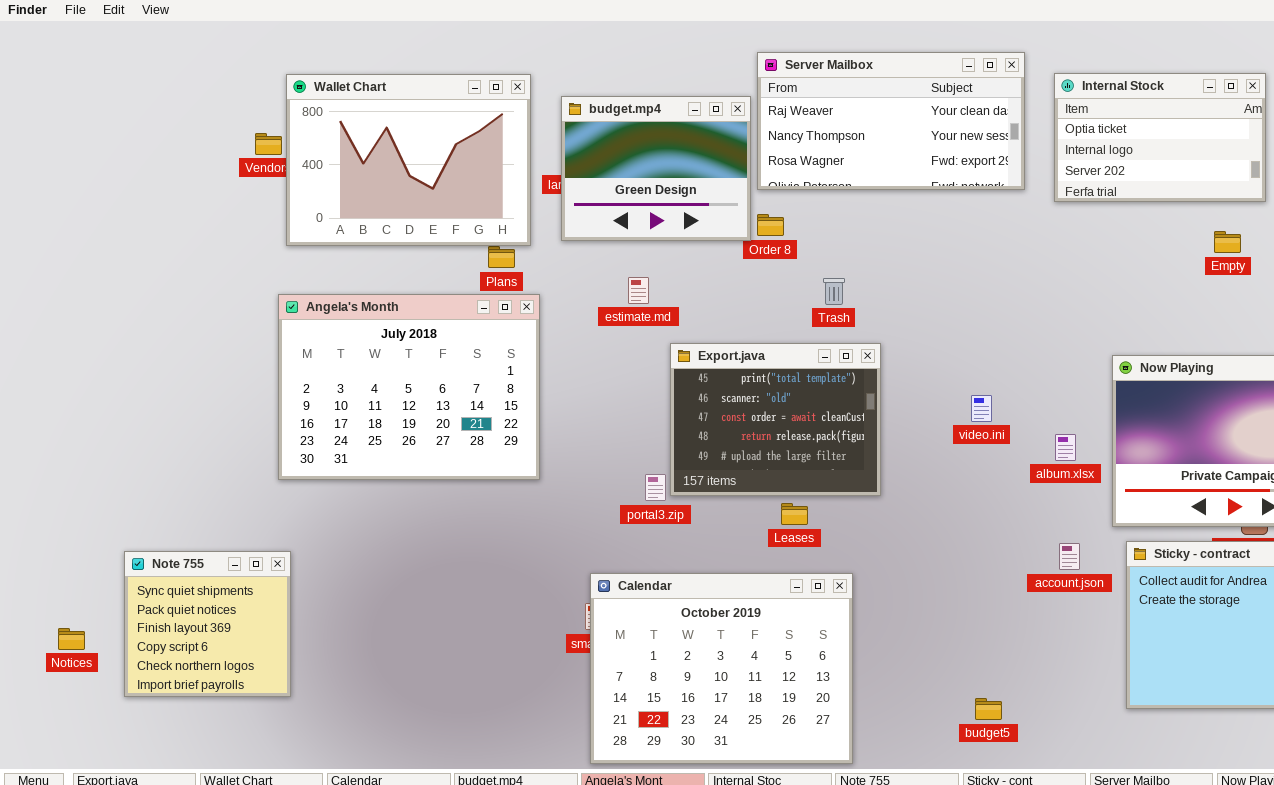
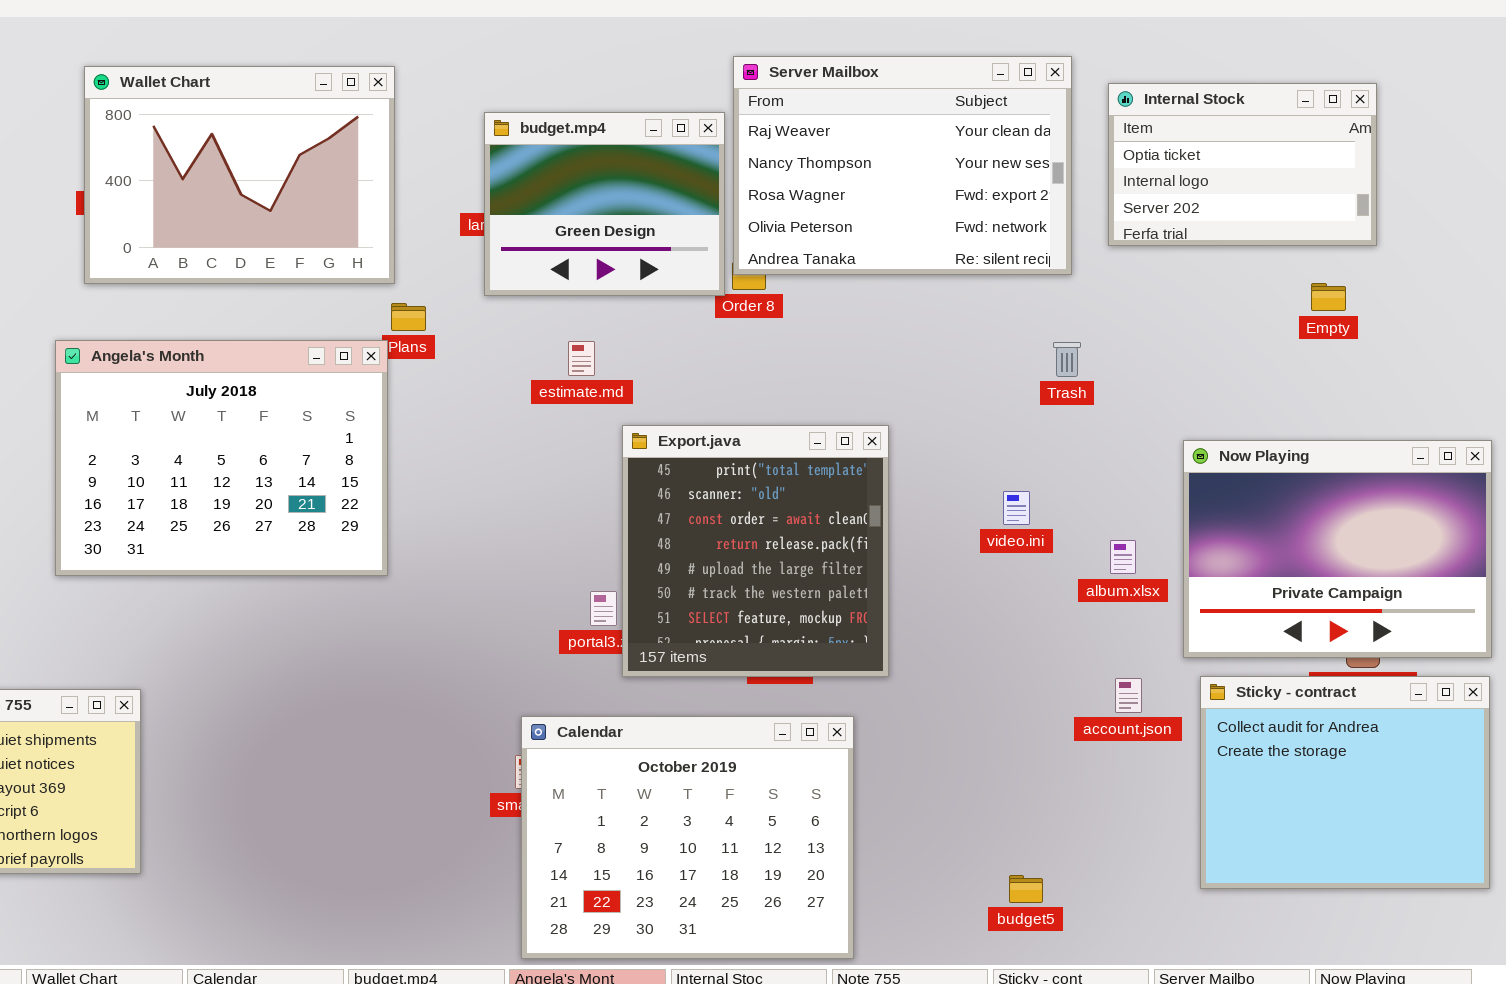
Server Mailbox: [757,52,1025,190] -> [733,56,1072,275], resized
Wallet Chart: [286,74,531,246] -> [84,66,395,284], moved
Trash: [823,278,845,305] -> [1053,342,1081,377], moved
Angela's Month: [278,294,540,480] -> [55,340,388,576], moved
Export.java: [670,343,881,496] -> [622,425,889,677], resized

